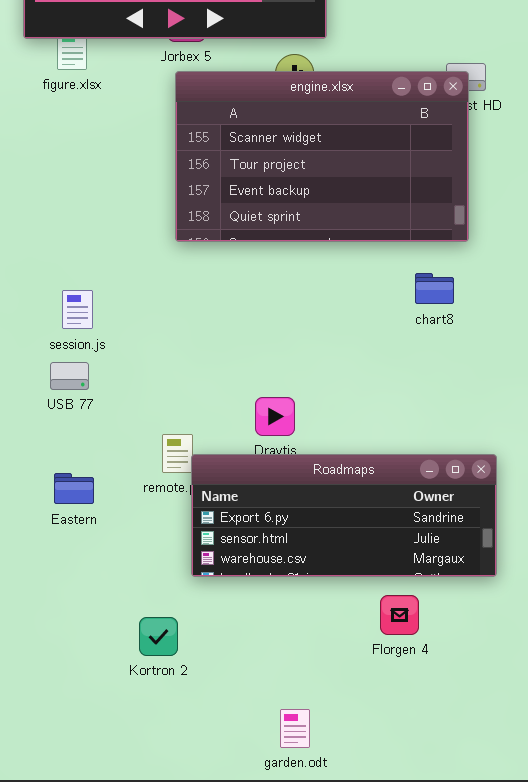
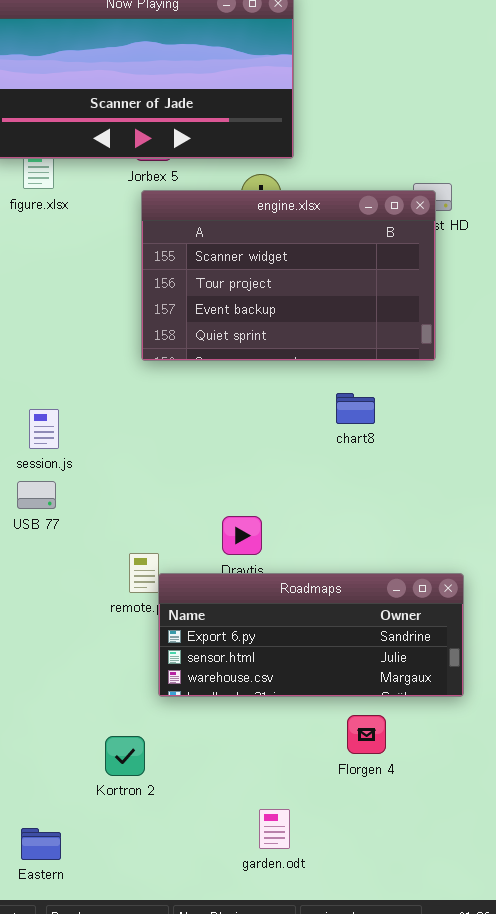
chart8: [415,273,454,304] -> [336,393,375,424], moved
Eastern: [54,473,94,504] -> [21,828,61,860], moved
garden.odt: [280,709,310,748] -> [259,809,290,849], moved

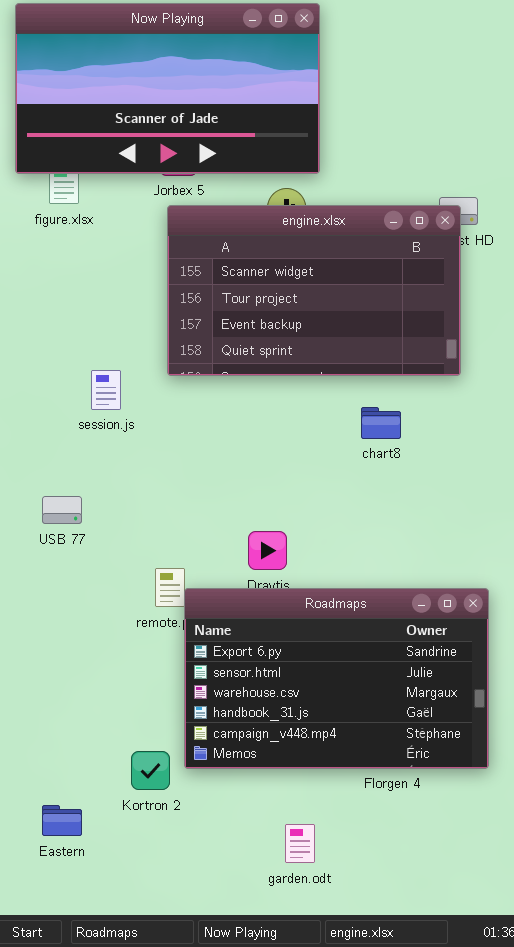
session.js: [29,409,59,449] -> [91,370,121,410], moved
Roadmaps: [158,573,464,697] -> [184,588,489,769], resized
Eastern: [21,828,61,860] -> [42,805,82,836], moved

